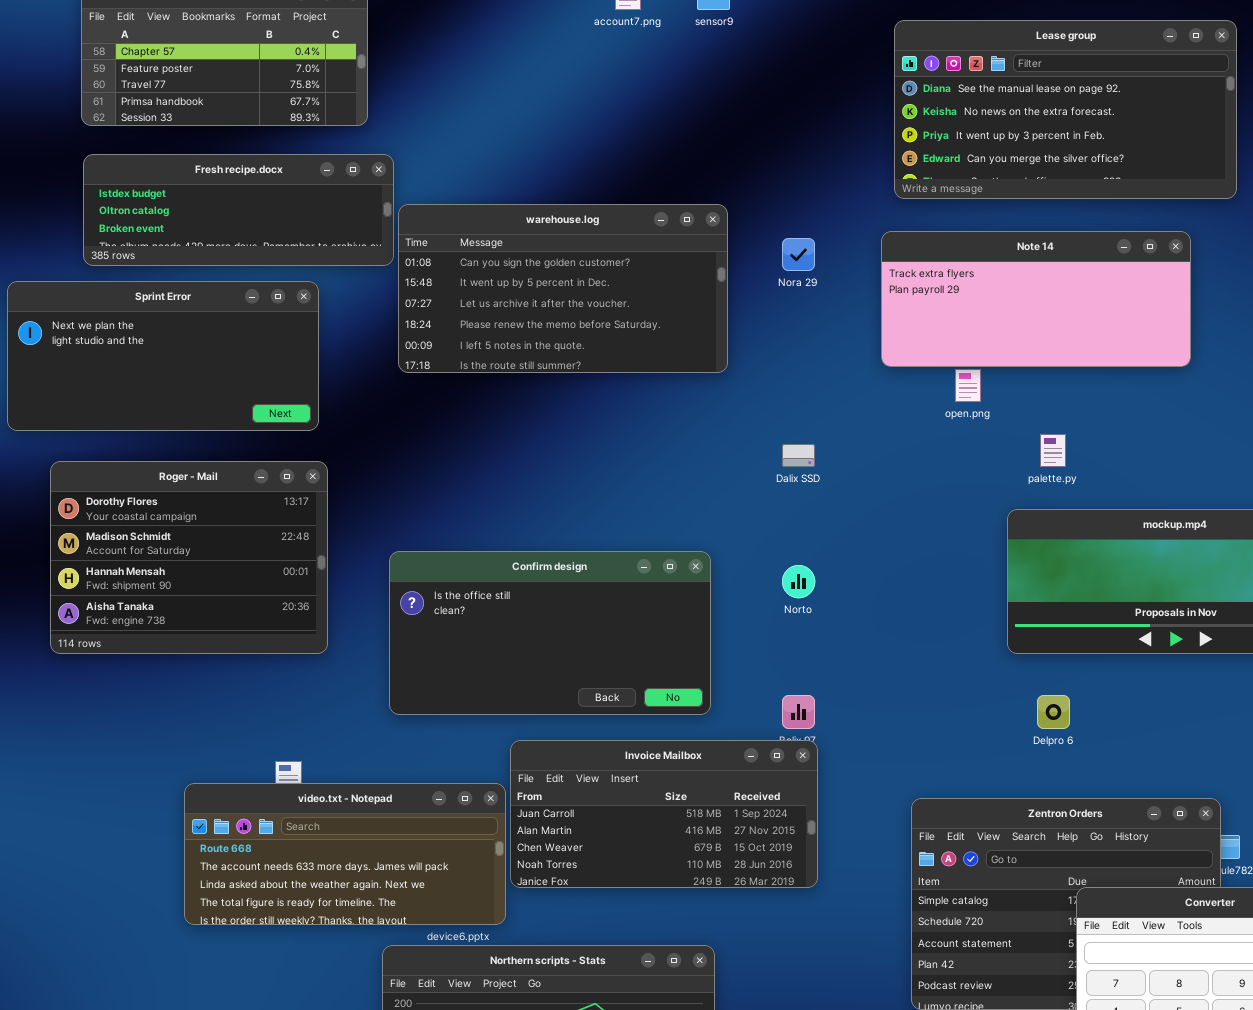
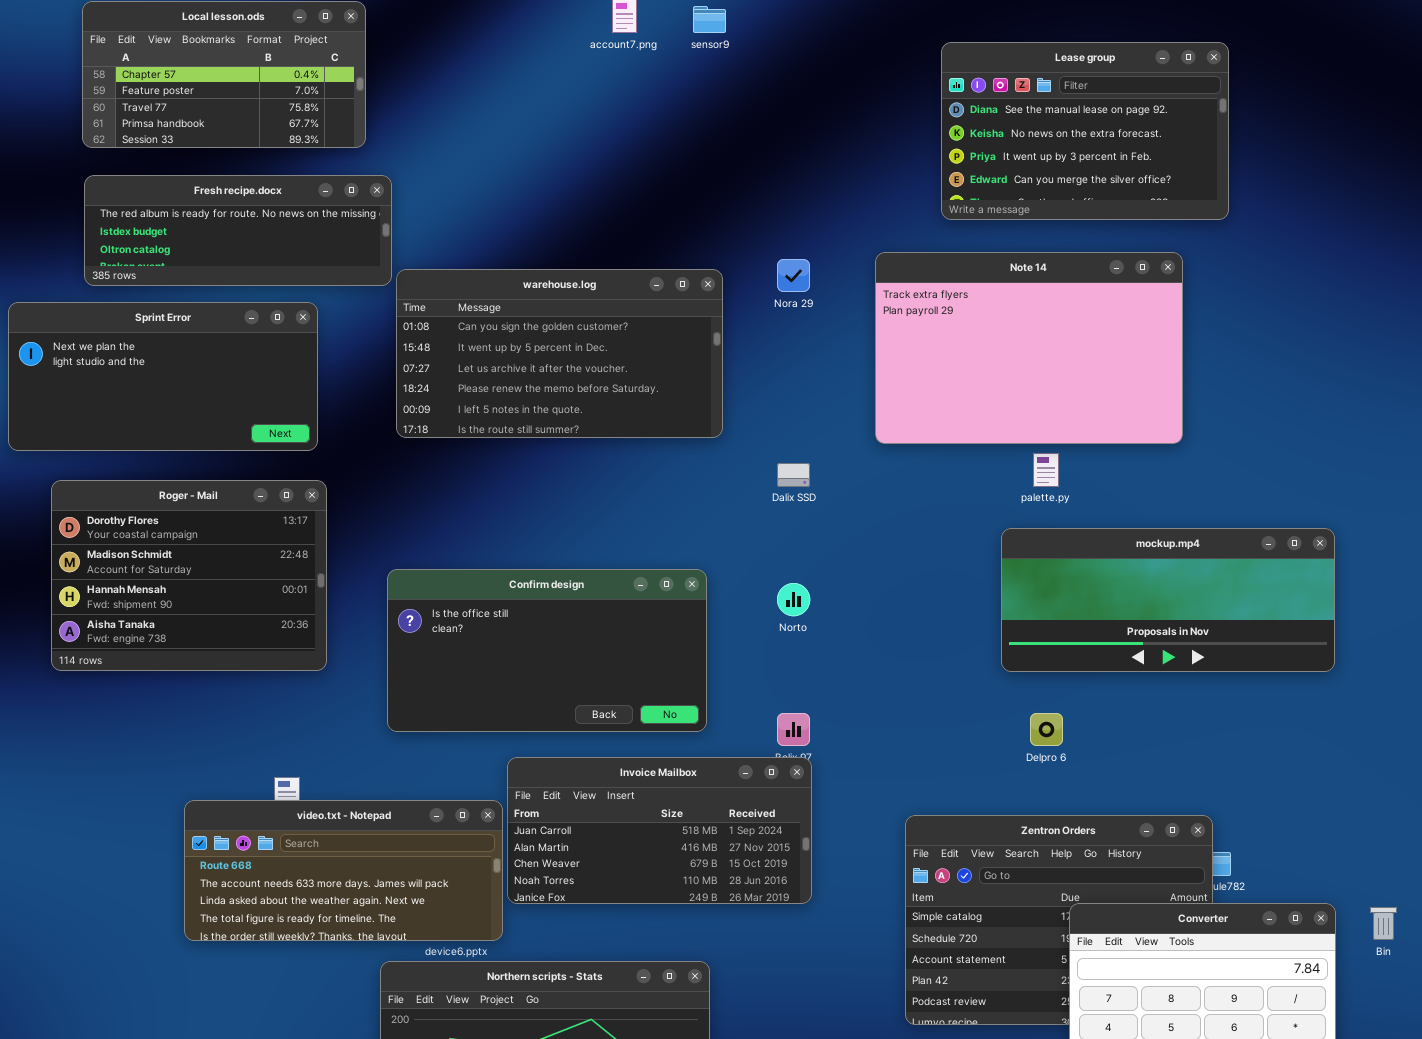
Lease group: [894,20,1237,199] -> [941,42,1229,220], resized
Fresh recipe.docx: [83,154,394,266] -> [84,175,392,286], scrolled up 1 row
warehouse.log: [398,204,728,373] -> [396,269,723,438], moved
Note 14: [881,231,1191,367] -> [875,252,1183,444], resized

